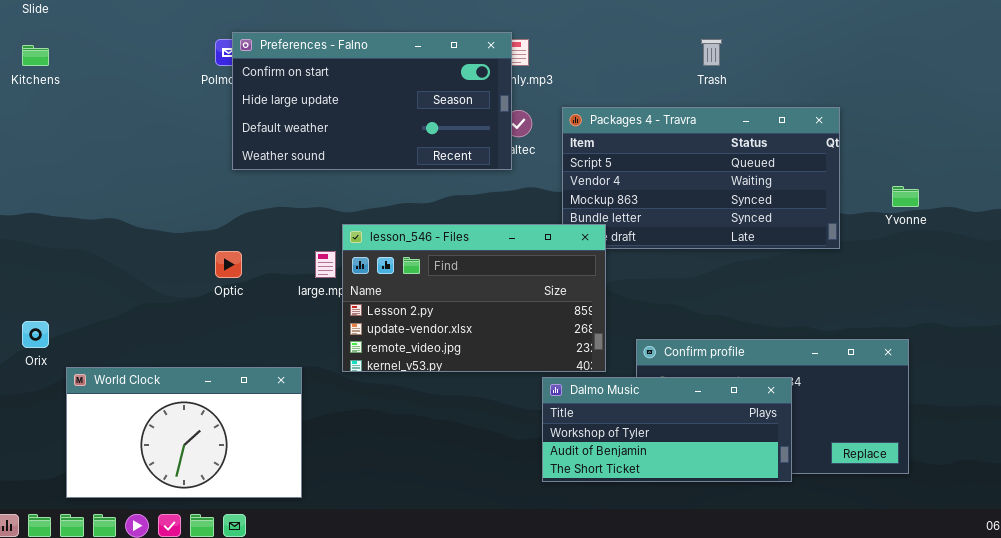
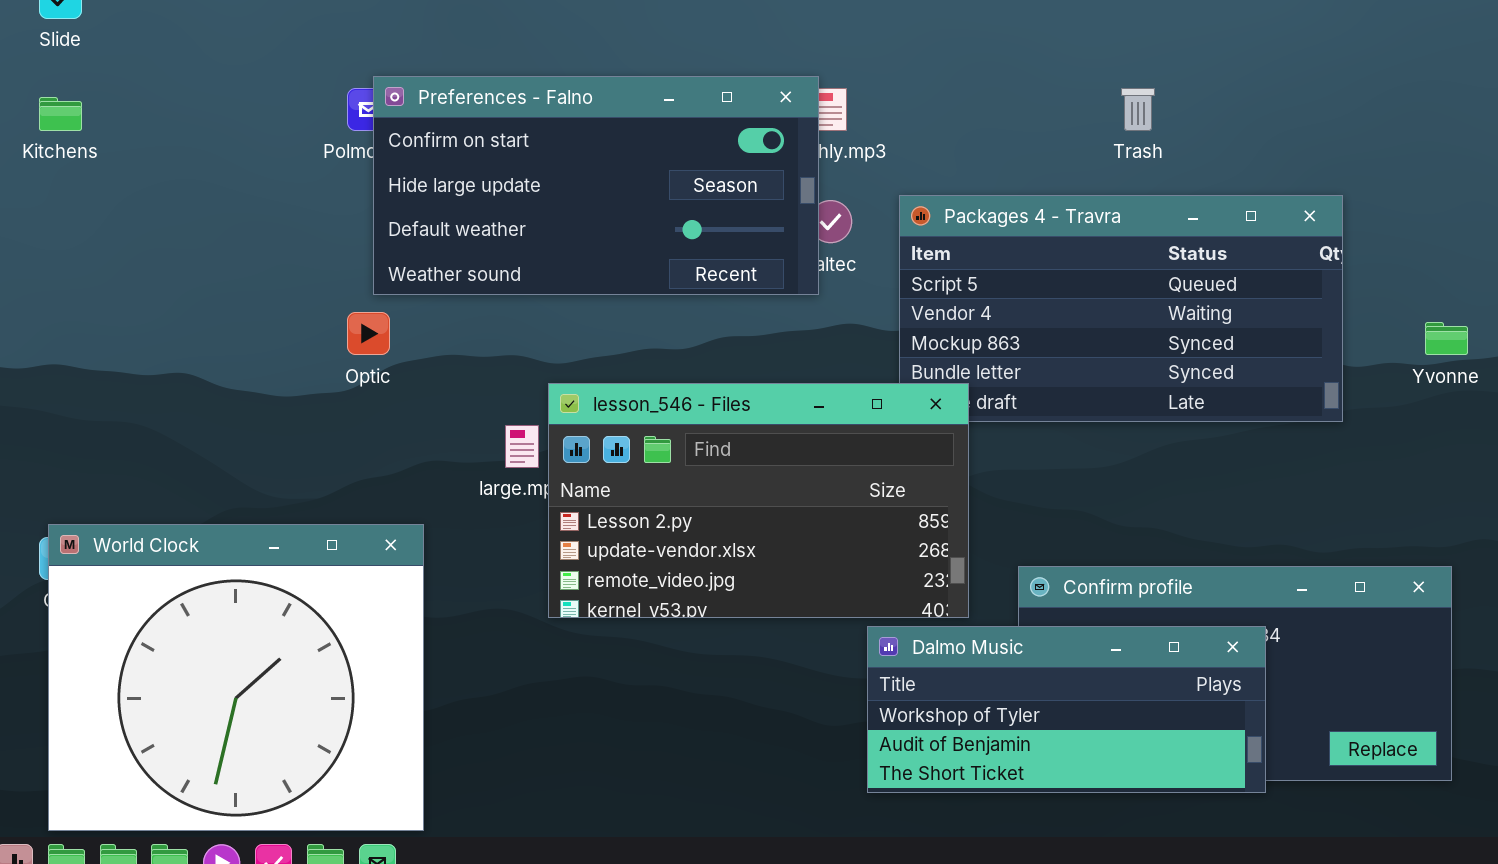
Optic: [215,251,242,278] -> [347,312,390,355], moved
World Clock: [66,367,302,498] -> [48,524,424,831], moved, resized

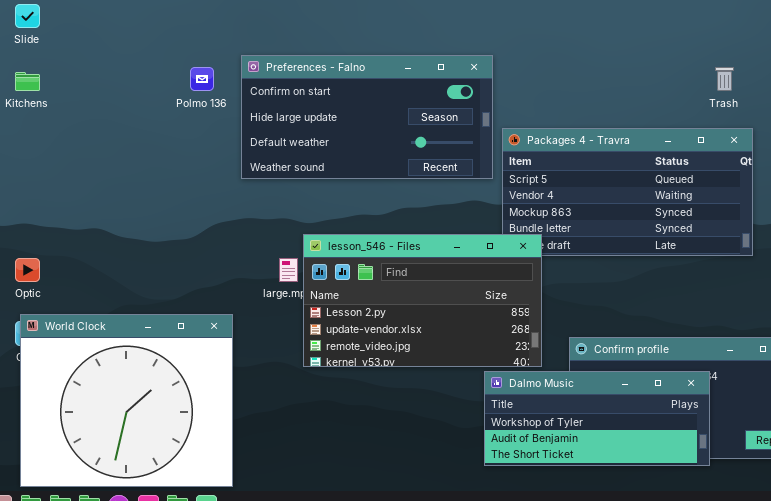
Preferences - Falno: [373,76,819,295] -> [241,55,493,179], moved
Trash: [1121,88,1155,131] -> [715,67,734,91], moved
Optic: [347,312,390,355] -> [15,258,40,282], moved

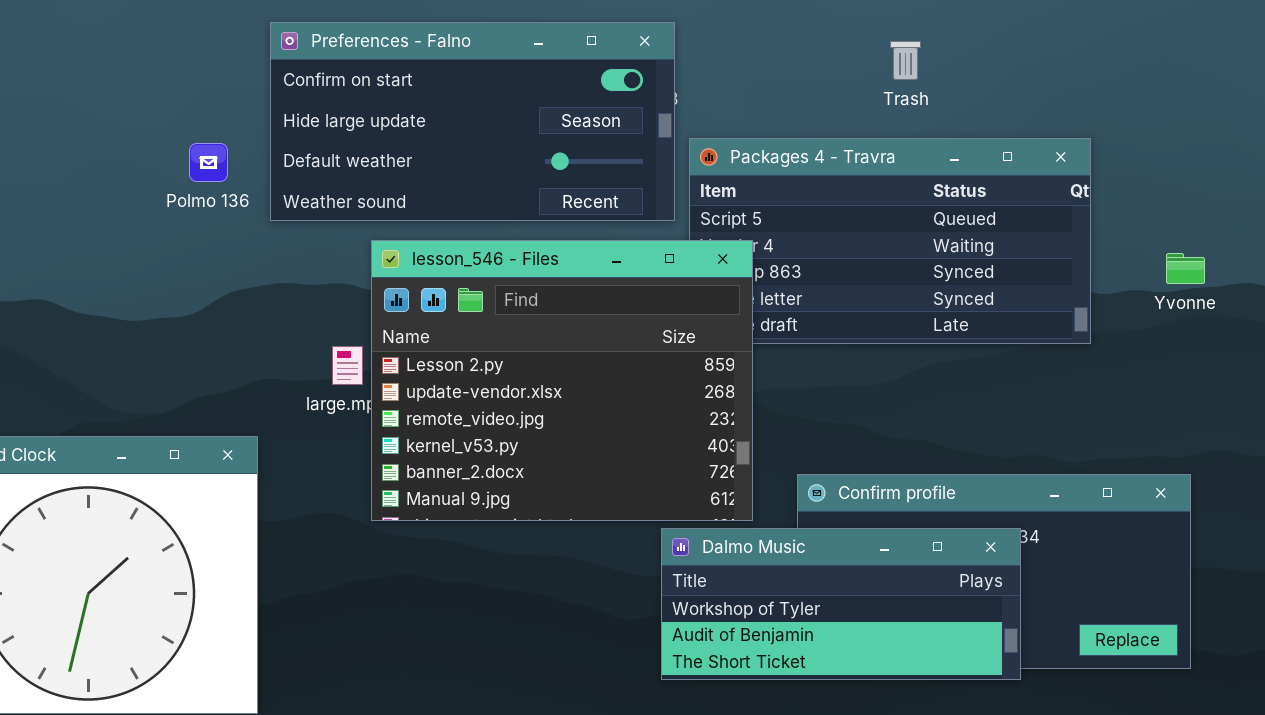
Polmo 136: [190,67,214,91] -> [189,143,228,182], moved
Trash: [715,67,734,91] -> [890,41,921,80], moved
lesson_546 - Files: [303,234,542,367] -> [371,240,753,521], resized

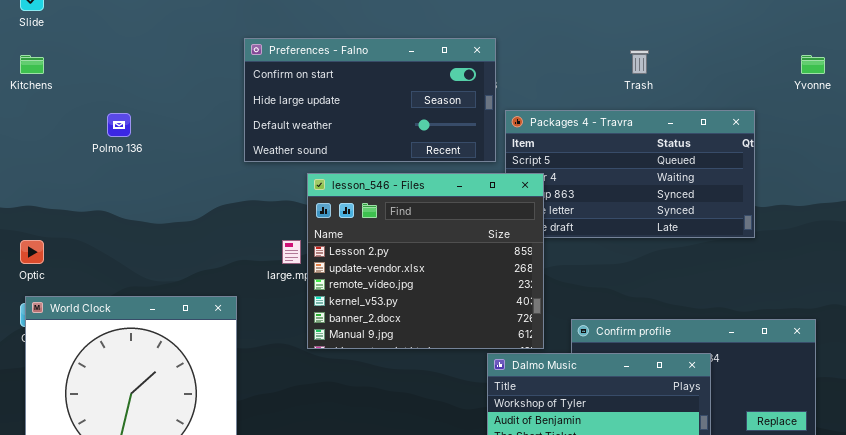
Polmo 136: [189,143,228,182] -> [107,113,131,137], moved
Yvonne: [1166,253,1205,284] -> [801,55,825,74], moved

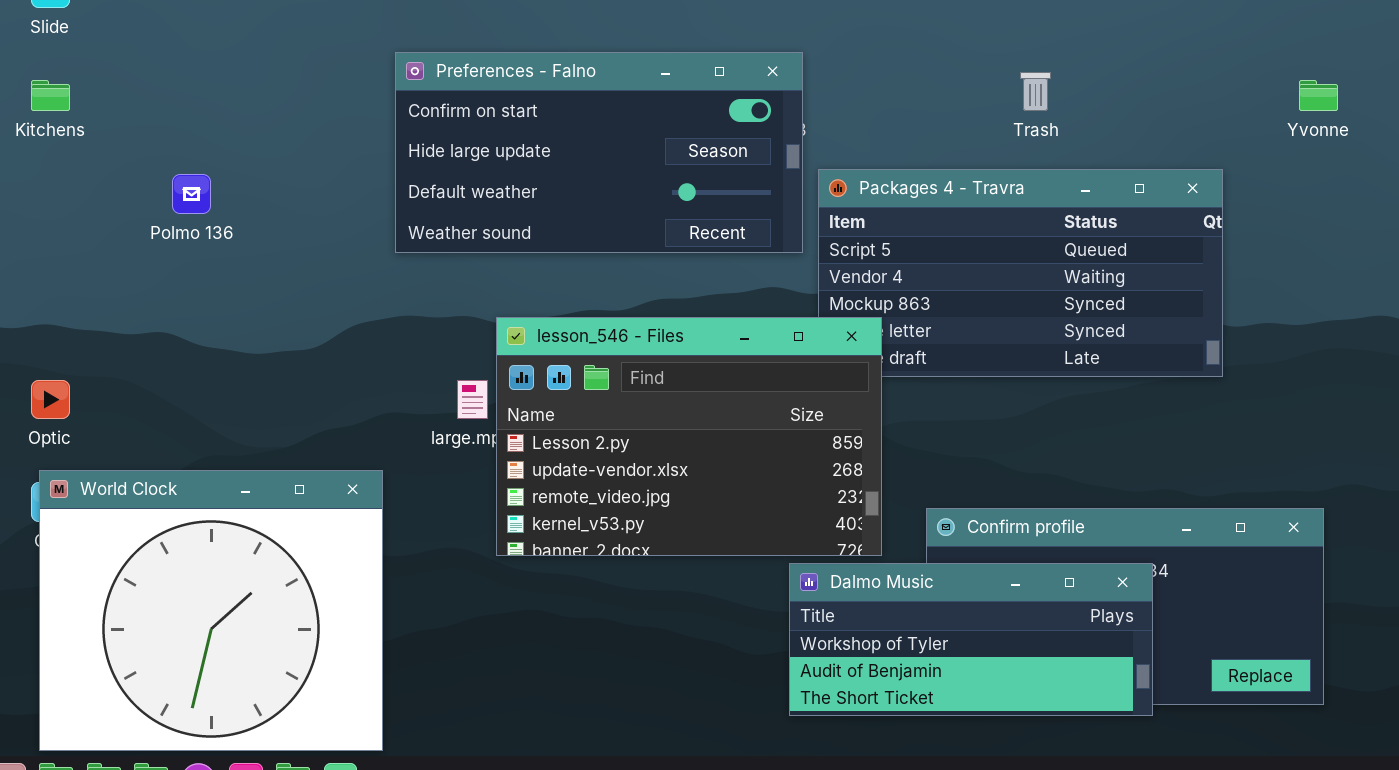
lesson_546 - Files: [307,173,544,349] -> [496,317,882,556], resized

